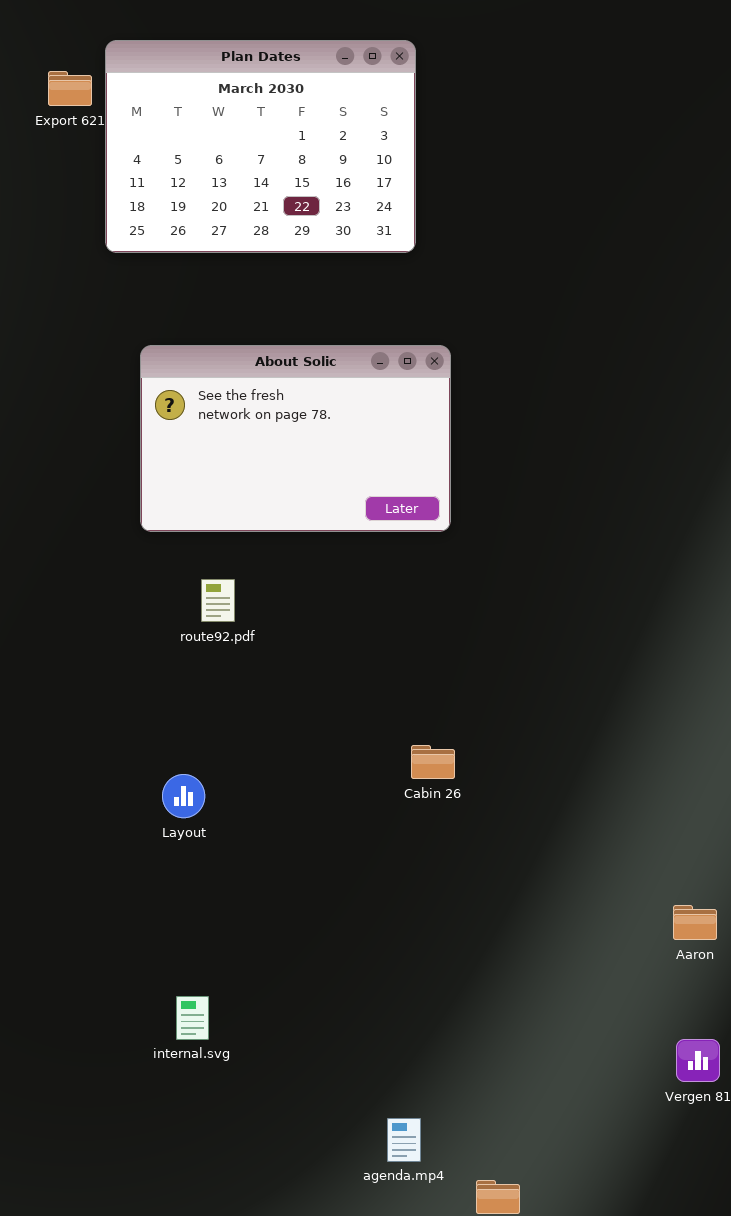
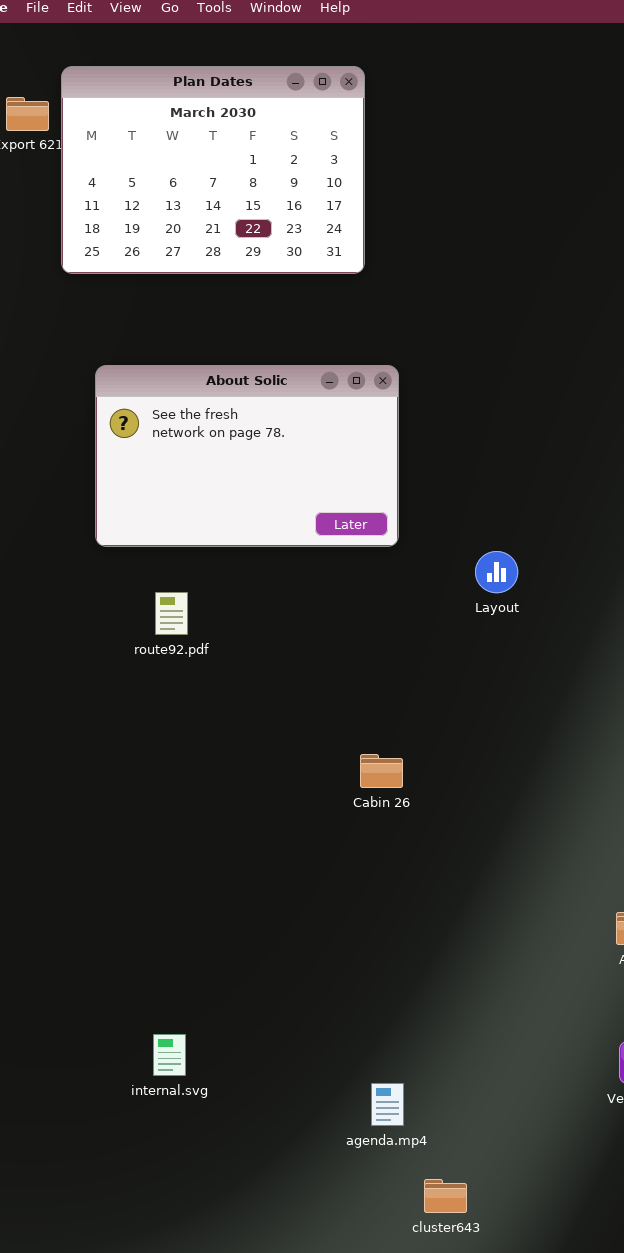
Layout: [162,774,205,818] -> [475,551,518,593], moved
internal.svg: [176,996,209,1040] -> [153,1034,186,1076], moved
agenda.mp4: [387,1118,421,1162] -> [371,1083,404,1126], moved

